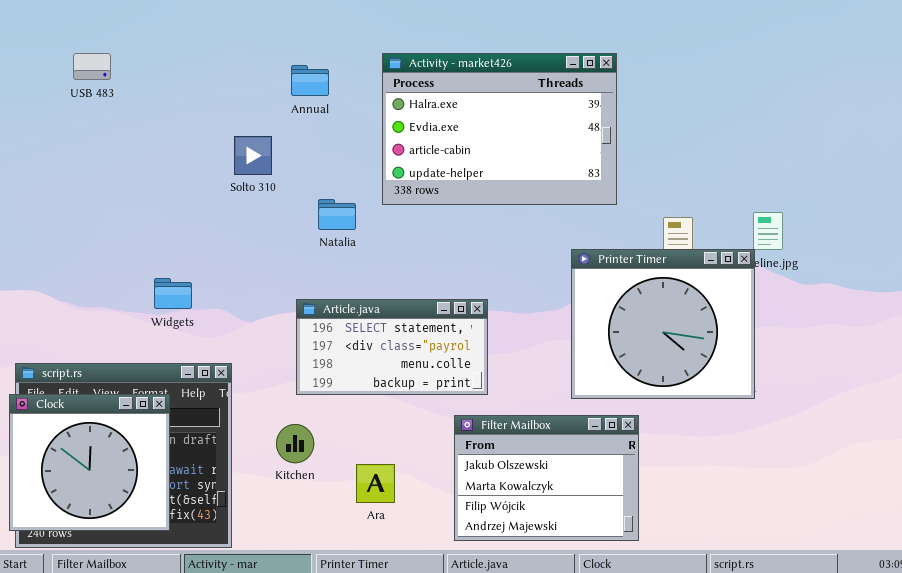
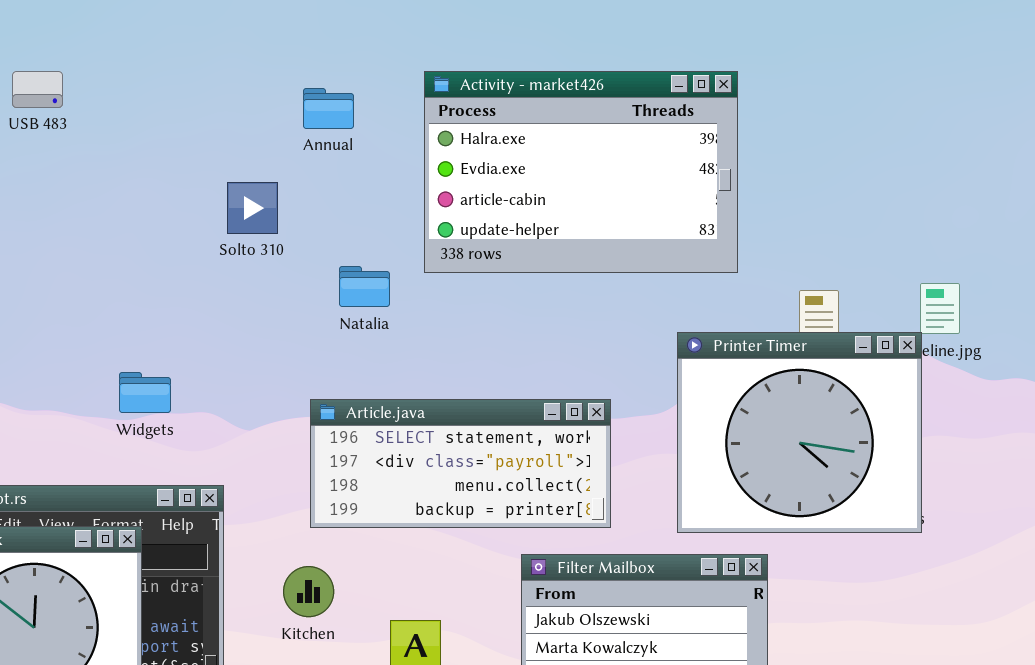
Article.java: [296,299,488,395] -> [310,399,611,528], resized

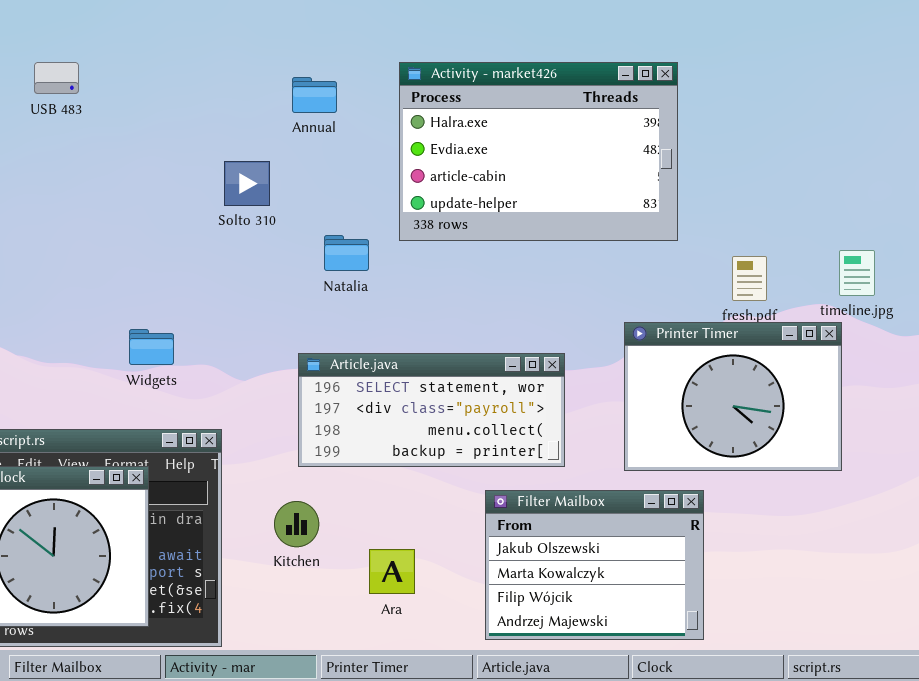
Printer Timer: [677,332,922,533] -> [624,322,842,471], resized

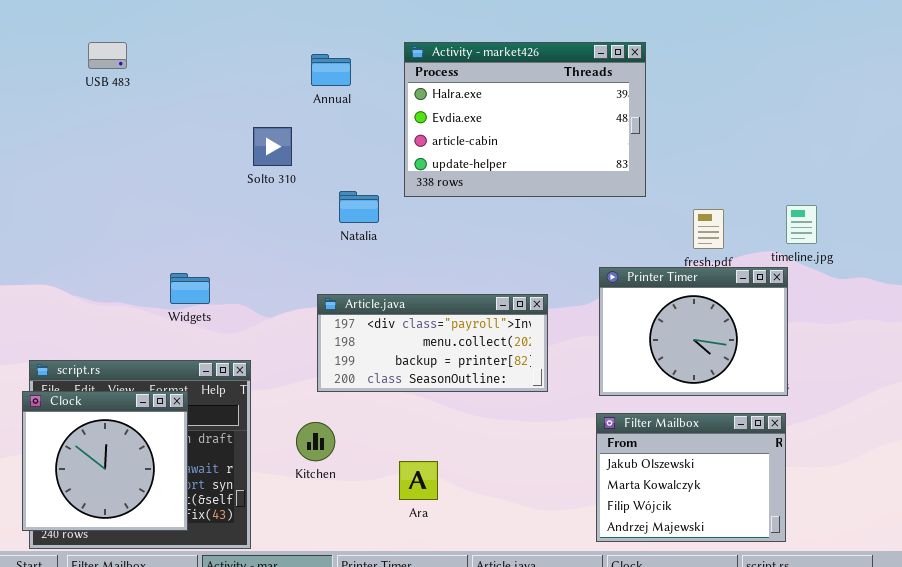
Article.java: [298,353,565,467] -> [317,294,548,392], scrolled down 1 row
Filter Mailbox: [485,490,704,640] -> [596,413,786,542], moved
Ara: [369,549,415,594] -> [399,461,438,500], moved

